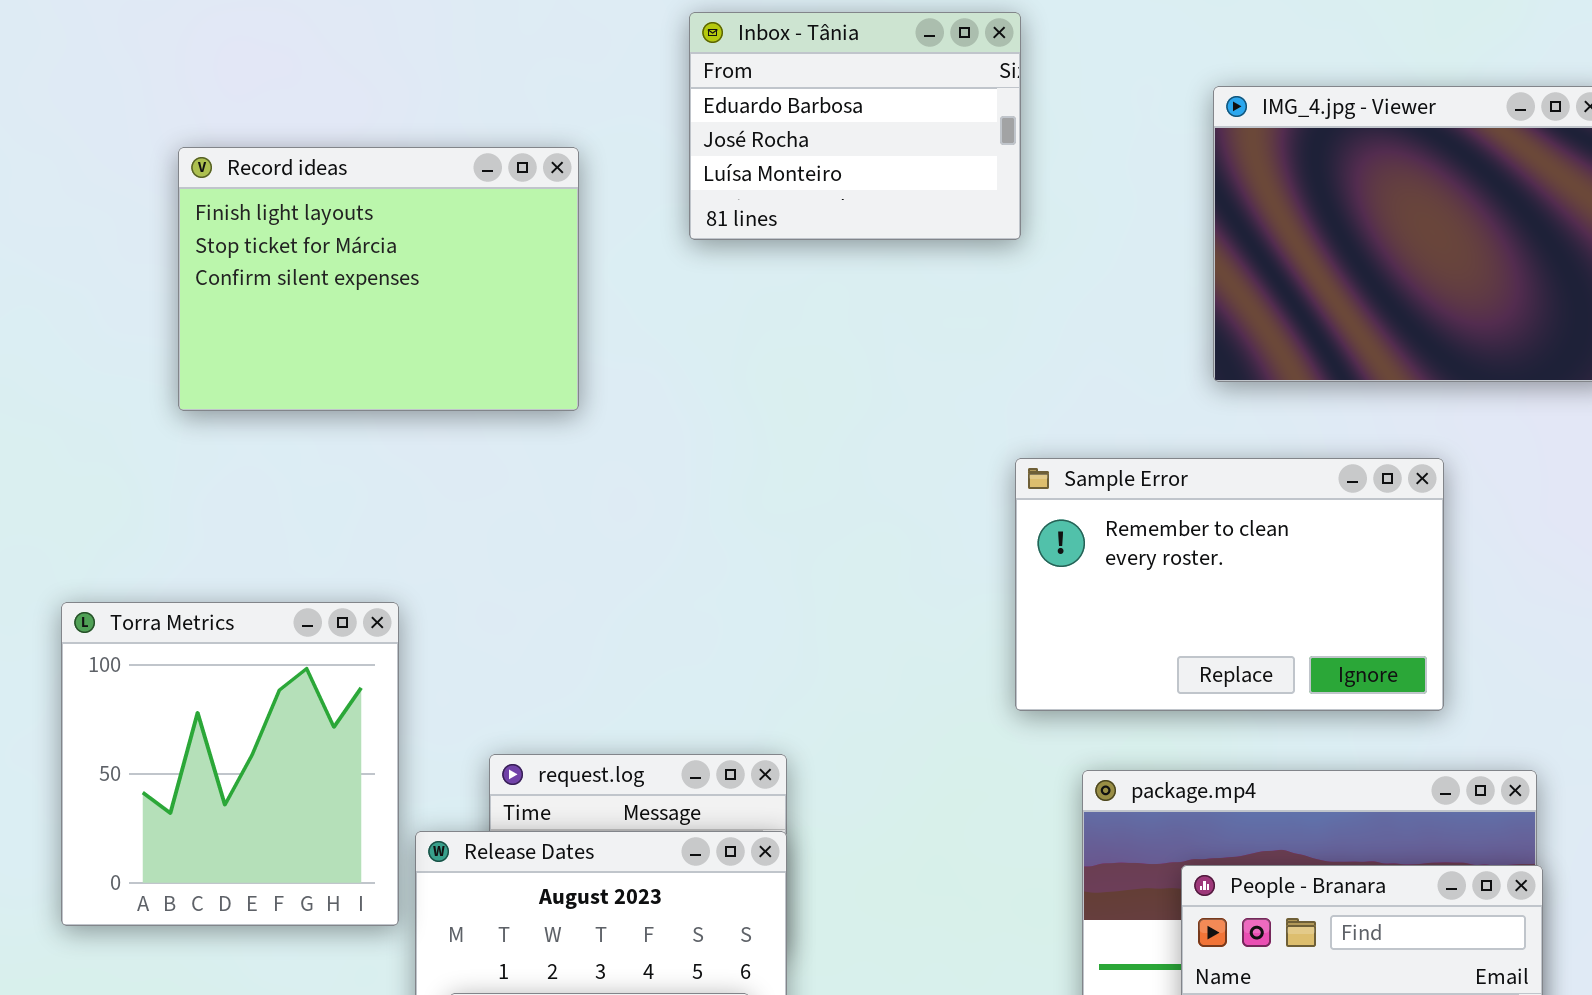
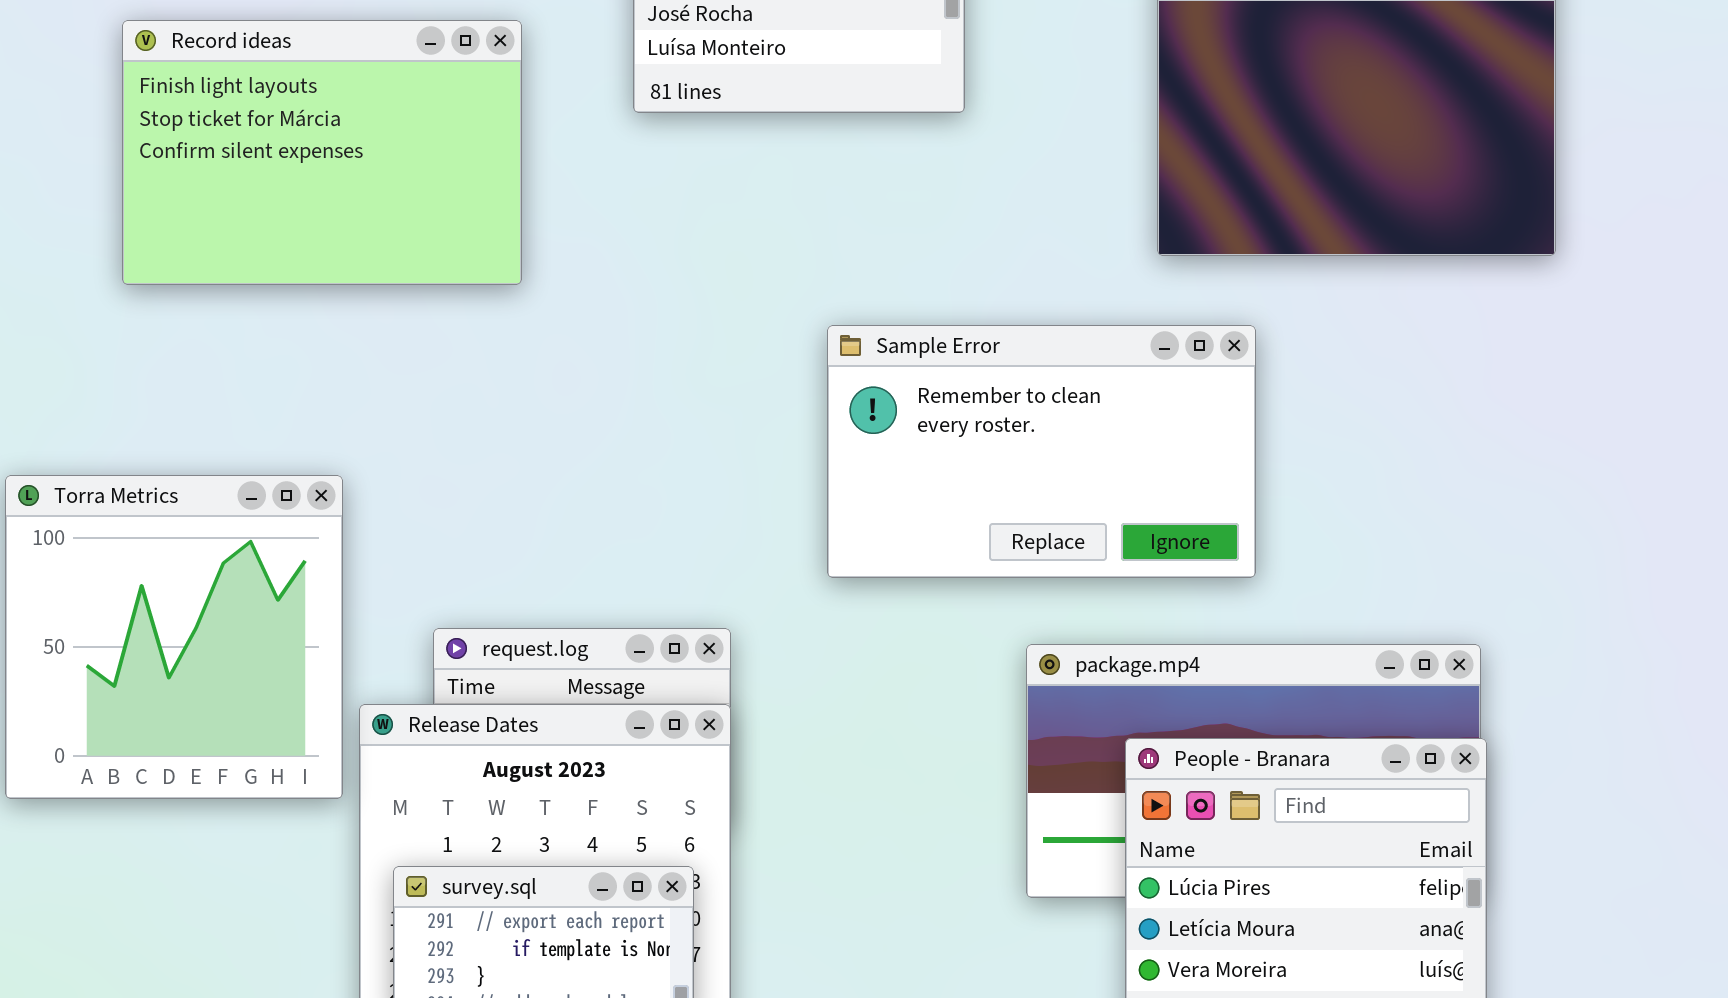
Sample Error: [1015,458,1444,711] -> [827,325,1256,578], moved

